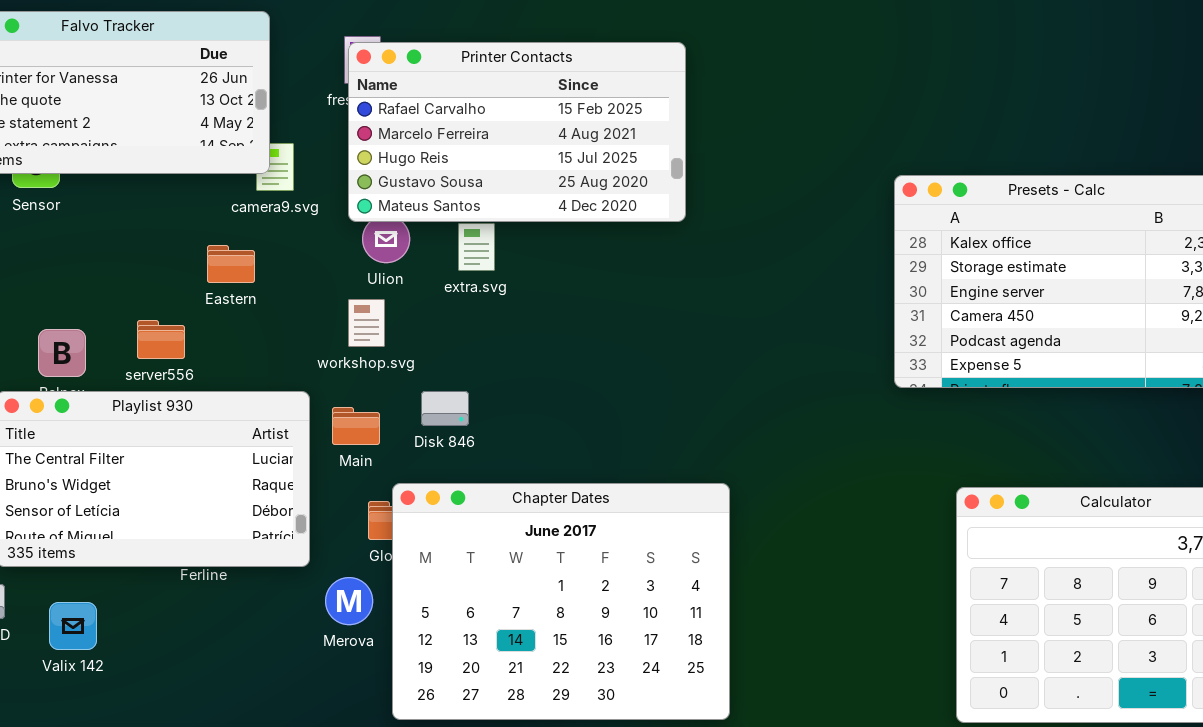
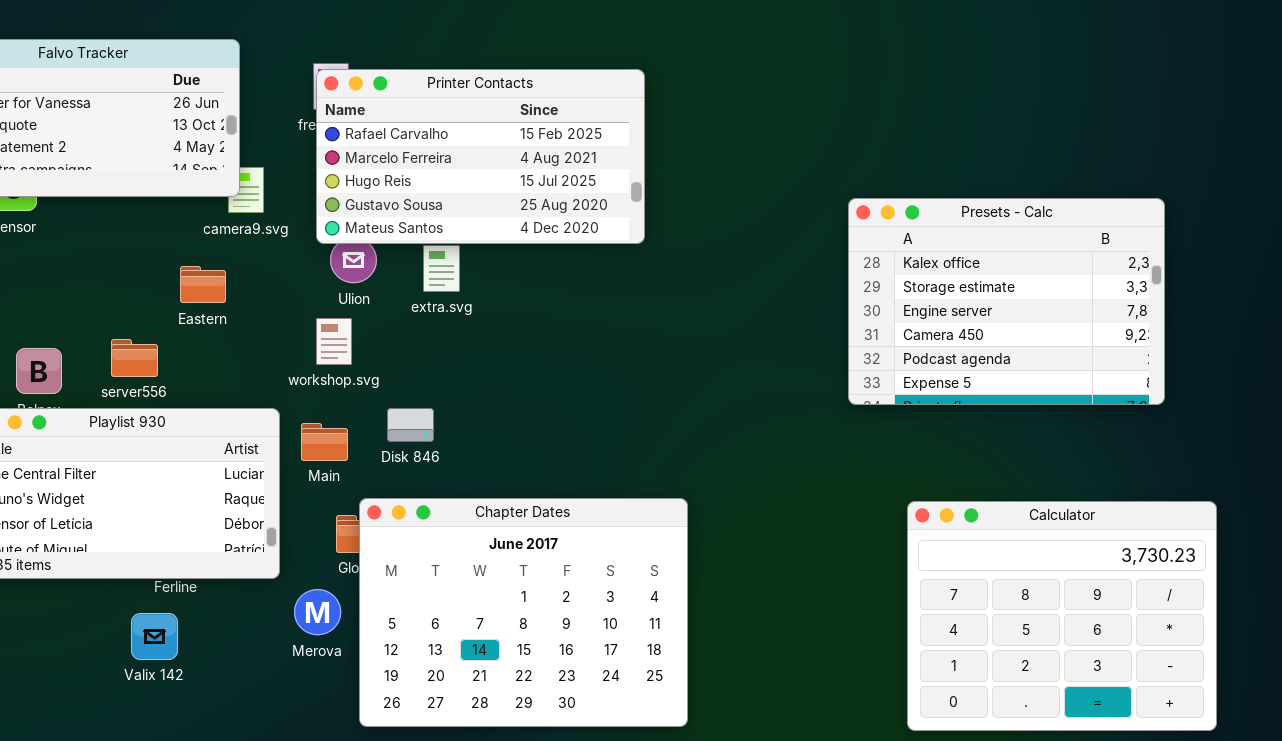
Valix 142: [49,602,97,650] -> [131,613,178,660], moved

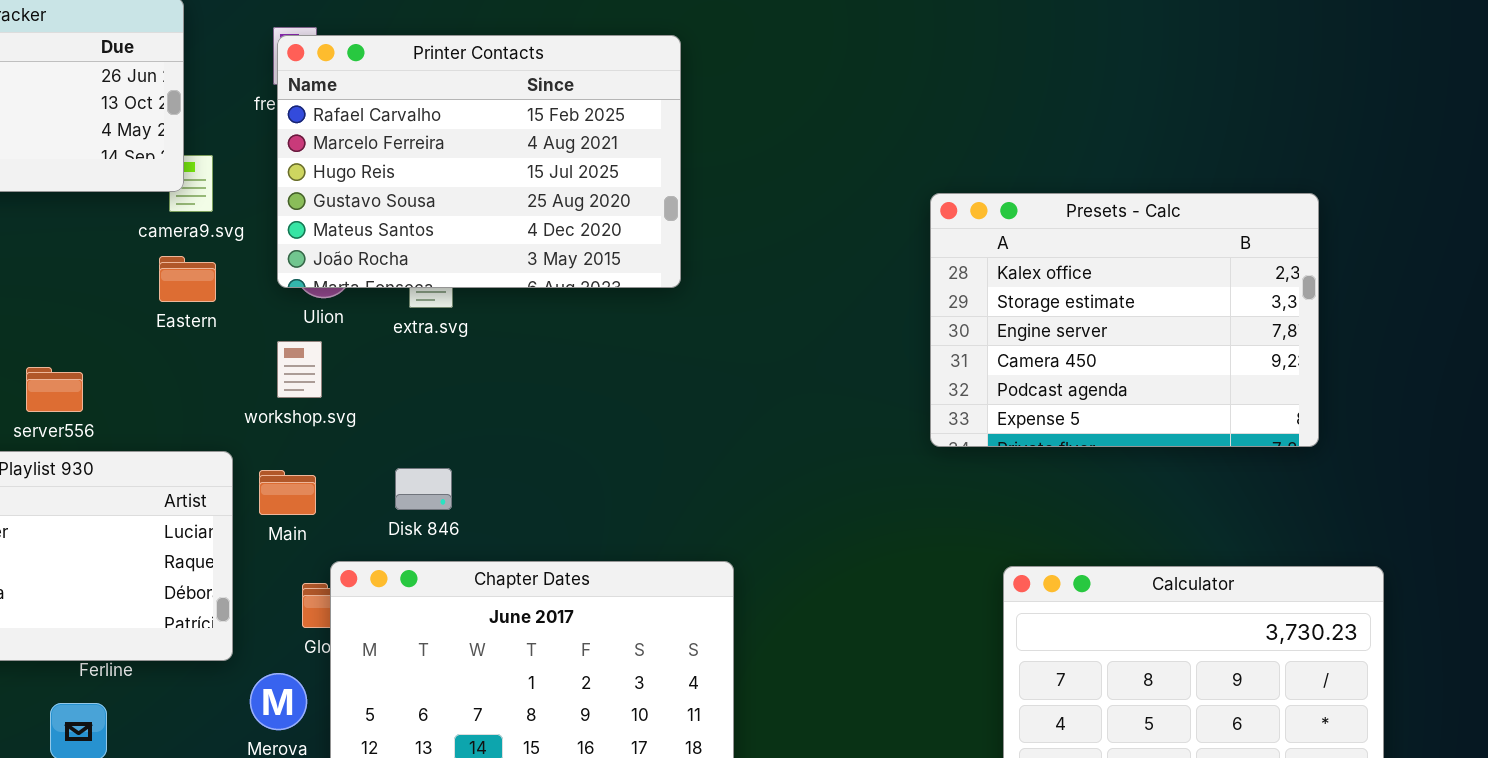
Printer Contacts: [316,69,645,244] -> [277,35,681,288], resized
Eastern: [180,266,226,303] -> [159,256,216,302], moved
Disk 846: [387,408,434,442] -> [395,468,452,510], moved

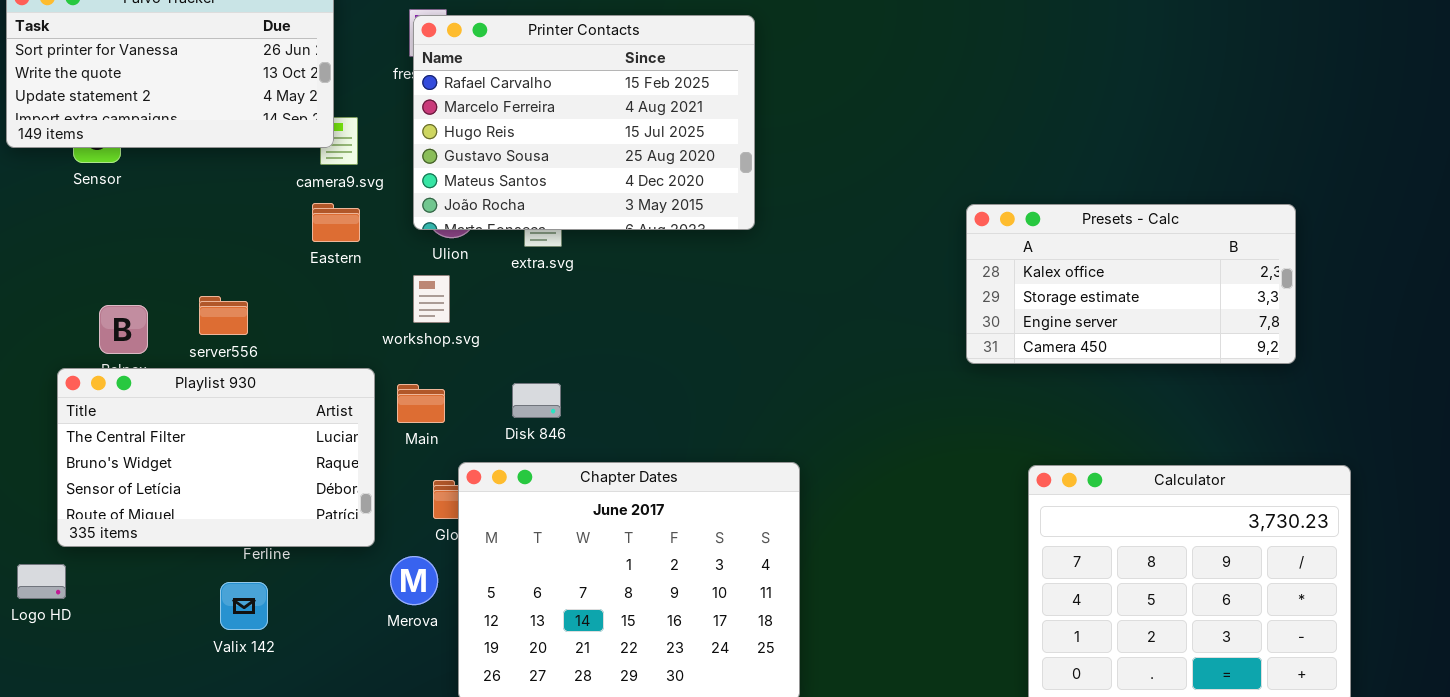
Presets - Calc: [930,193,1319,447] -> [966,204,1296,364], resized

